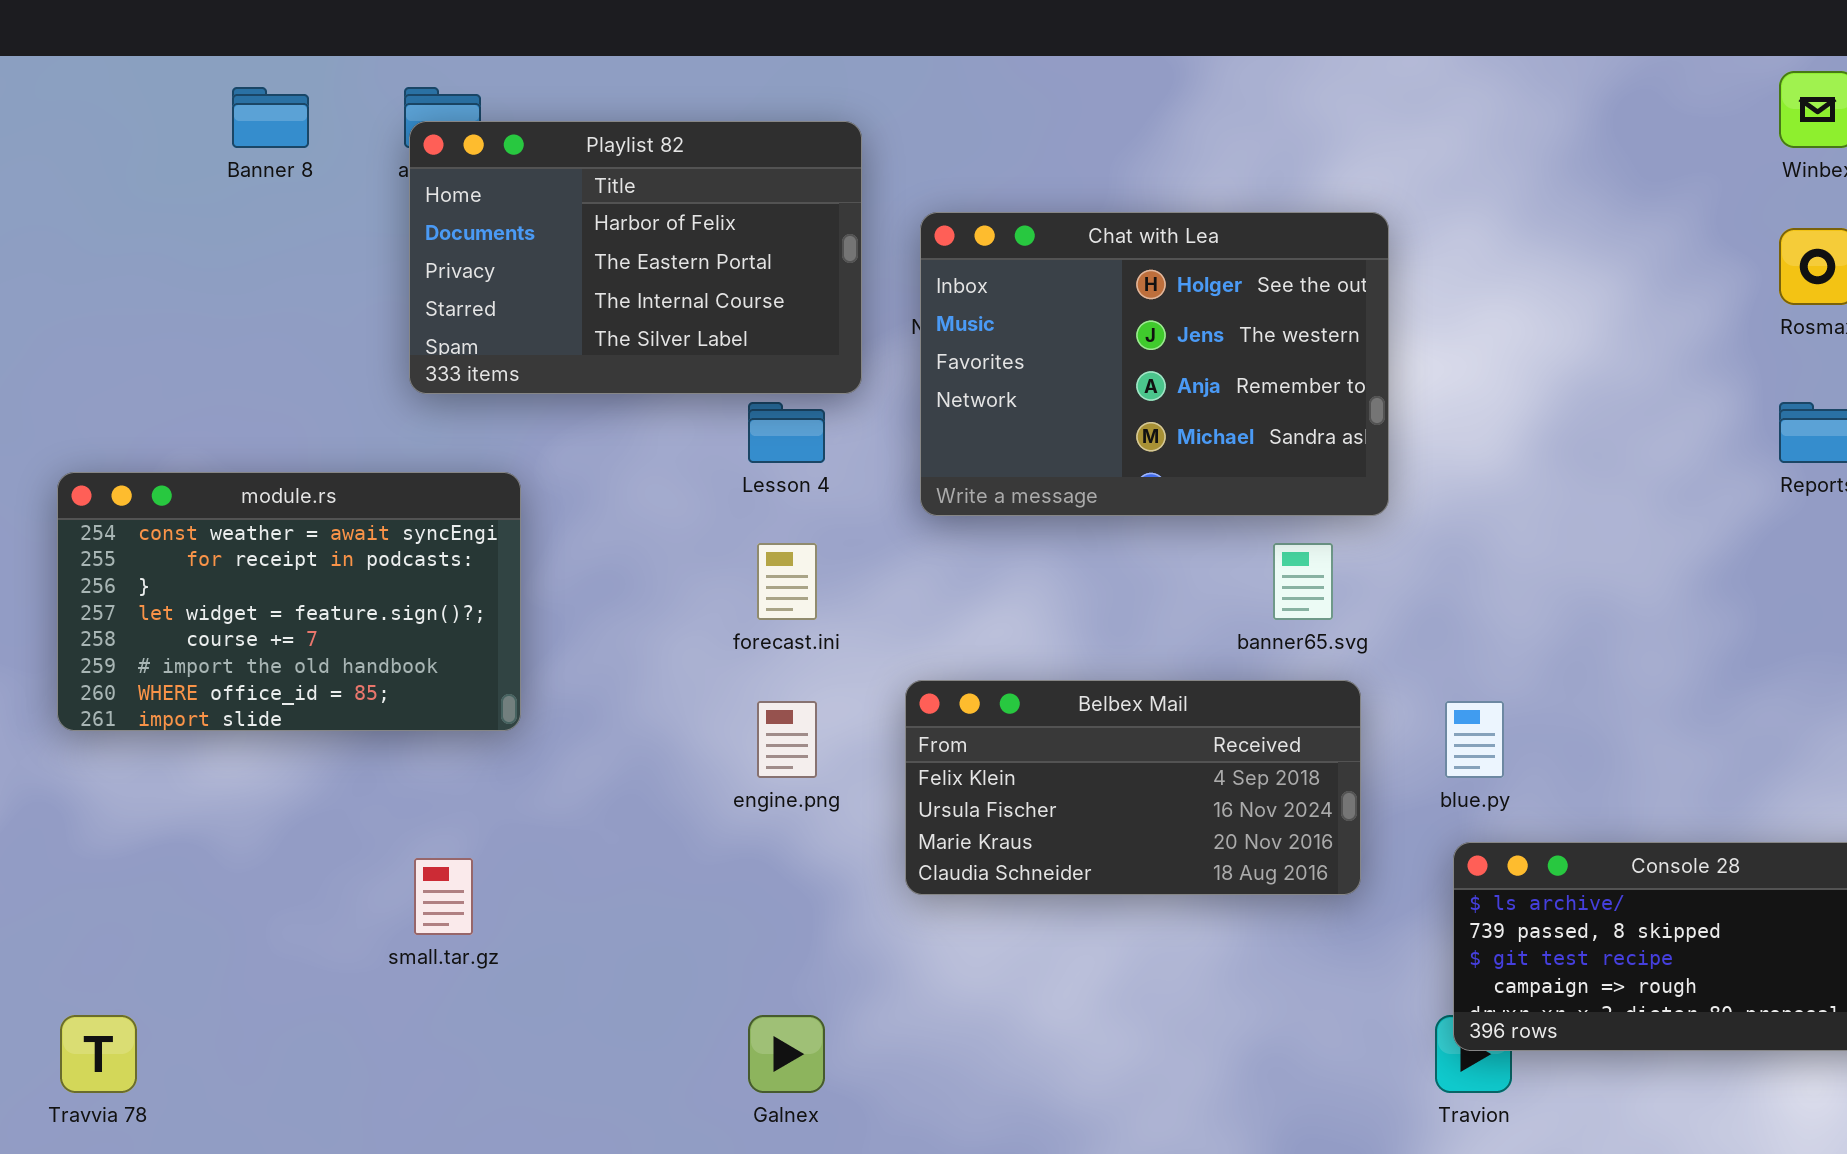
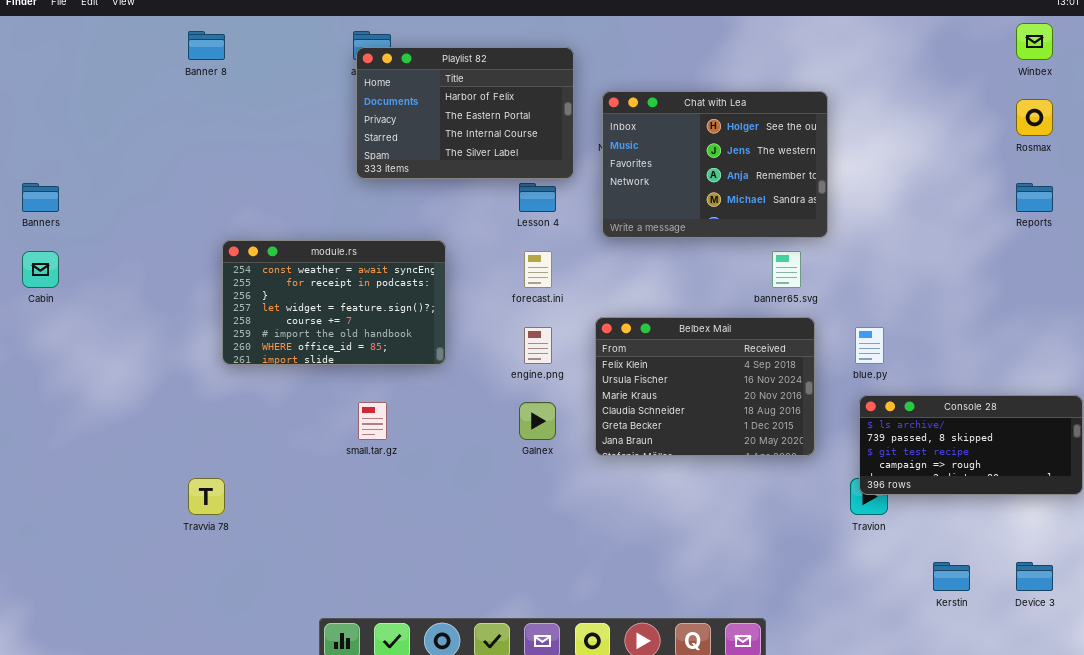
Banner 8: [232,87,309,148] -> [188,31,225,60], moved
module.rs: [57,472,521,731] -> [222,240,446,365], moved
Belbex Mail: [905,680,1361,895] -> [595,317,815,456], resized
Galnex: [748,1015,825,1093] -> [519,402,556,440], moved

